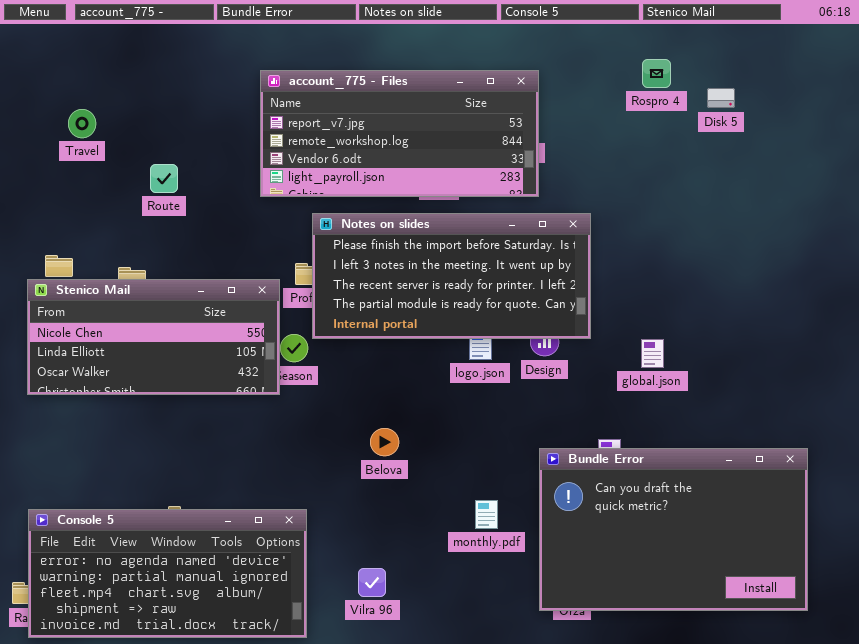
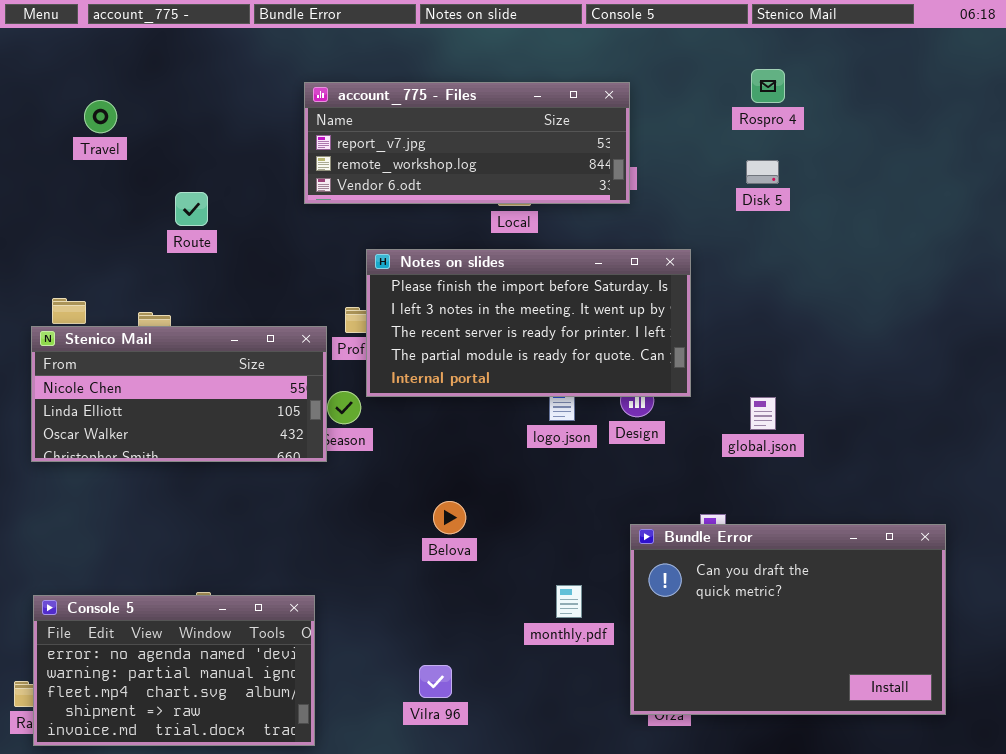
account_775 - Files: [260,70,539,197] -> [304,82,630,204], resized
Disk 5: [707,88,735,108] -> [746,160,779,184], moved
Travel: [68,109,96,138] -> [84,100,117,133], moved
Console 5: [28,509,307,638] -> [33,595,315,746], resized

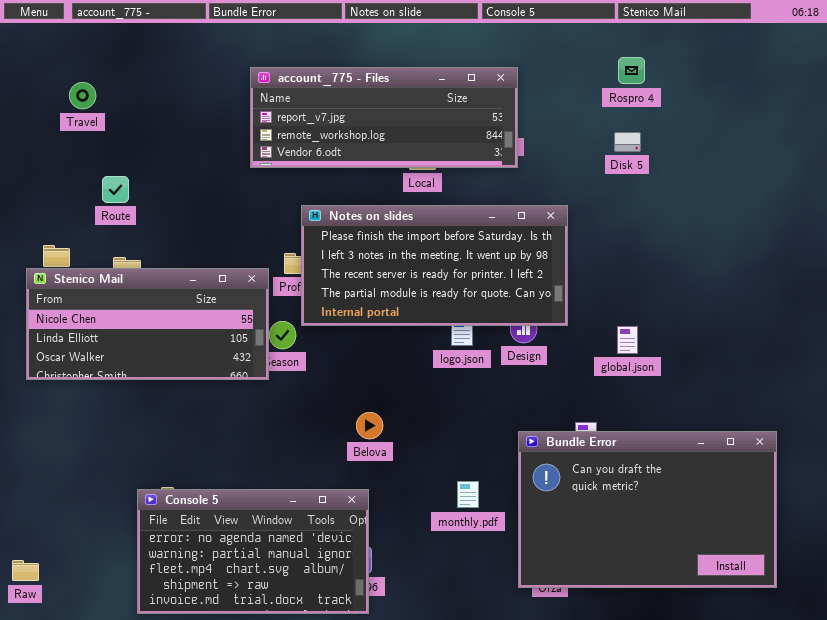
Route: [175,192,208,226] -> [102,176,129,203], moved
Console 5: [33,595,315,746] -> [137,489,369,614], moved

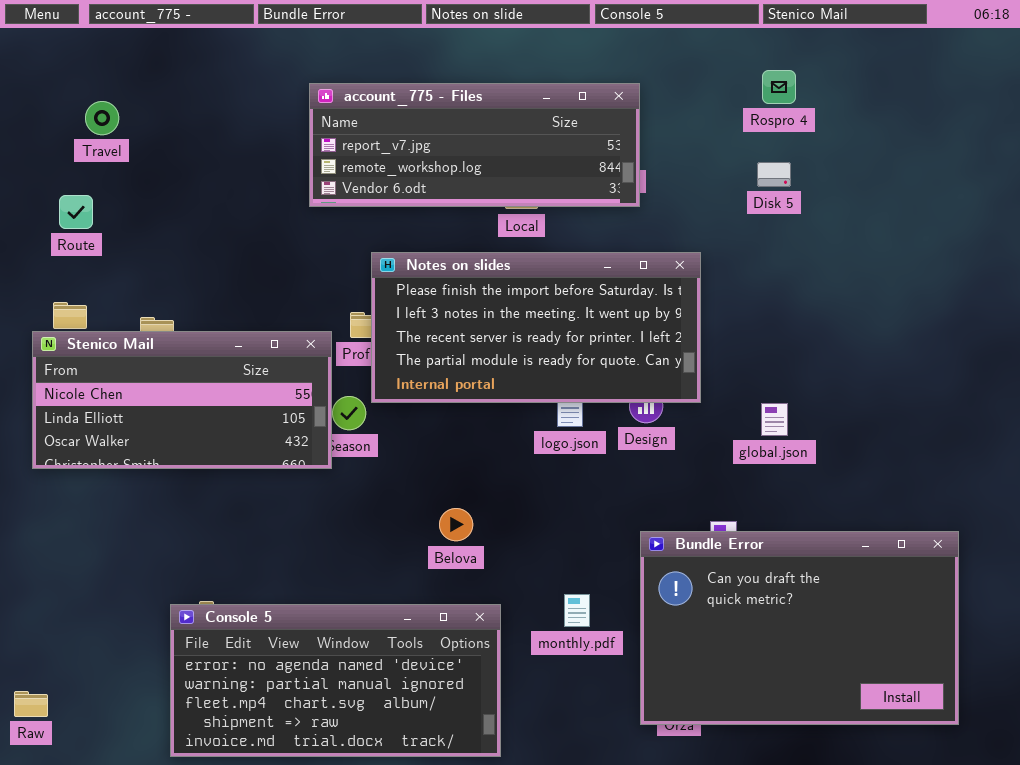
Route: [102,176,129,203] -> [59,195,93,229], moved
Console 5: [137,489,369,614] -> [170,604,501,757], resized

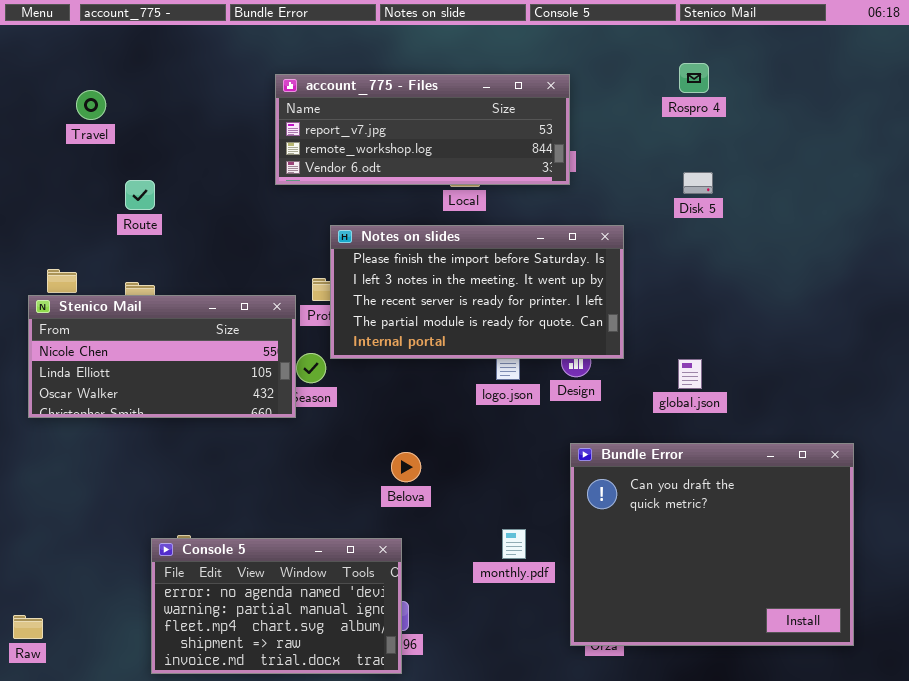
Disk 5: [757,162,791,187] -> [683,172,713,194], moved
Route: [59,195,93,229] -> [125,180,155,210], moved
Bundle Error: [640,531,959,725] -> [570,443,854,646], resized
Console 5: [170,604,501,757] -> [151,538,402,674], resized

